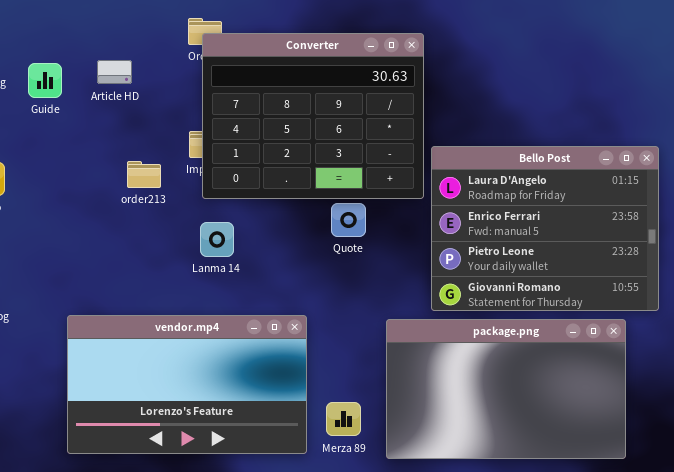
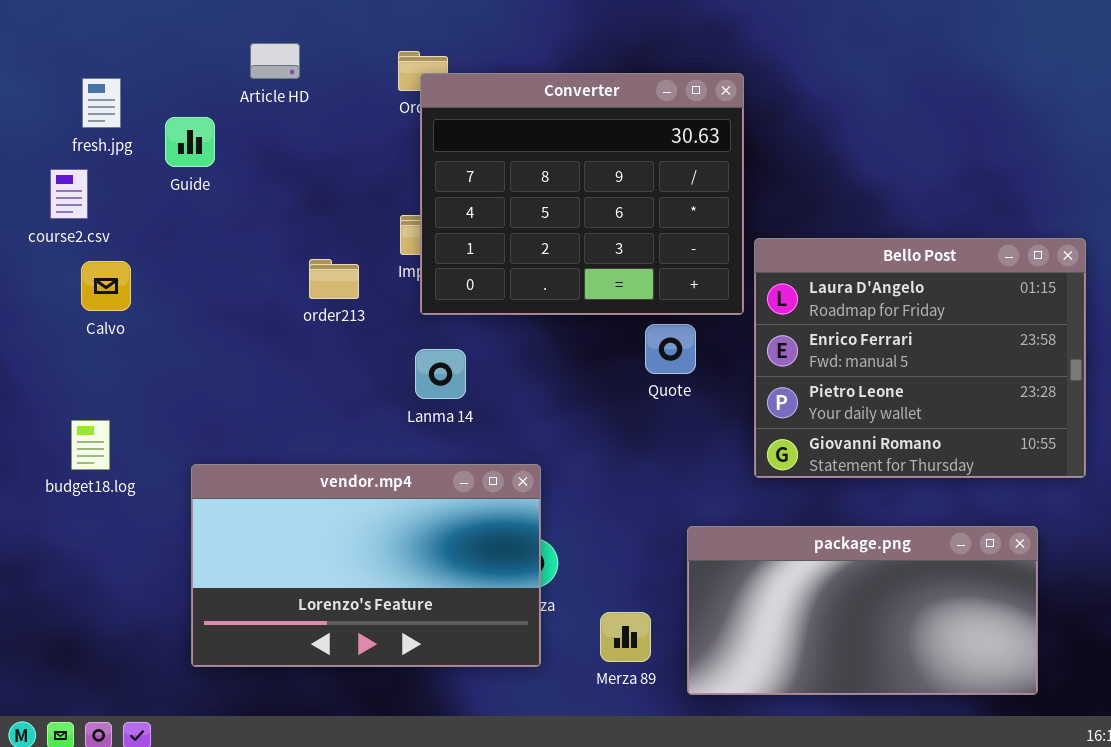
Article HD: [97,60,132,84] -> [250,43,300,79], moved
Quote: [331,203,366,237] -> [645,324,696,374], moved
vendor.mp4: [67,315,307,454] -> [191,464,541,667], moved
package.png: [386,319,626,459] -> [687,526,1038,695], resized

